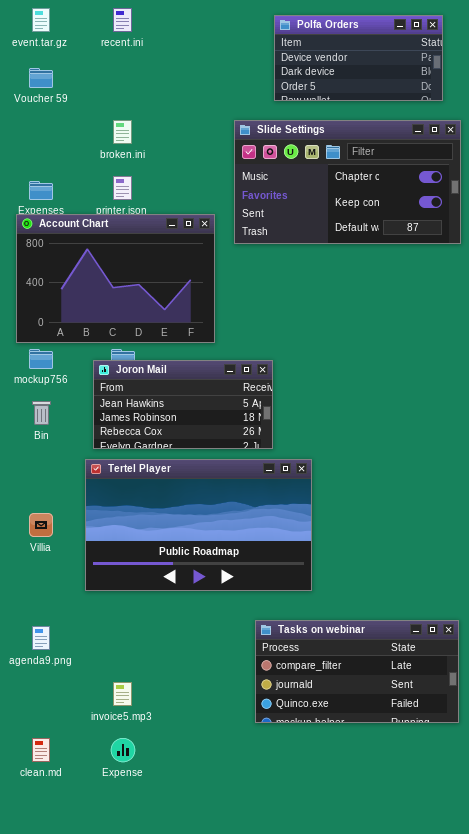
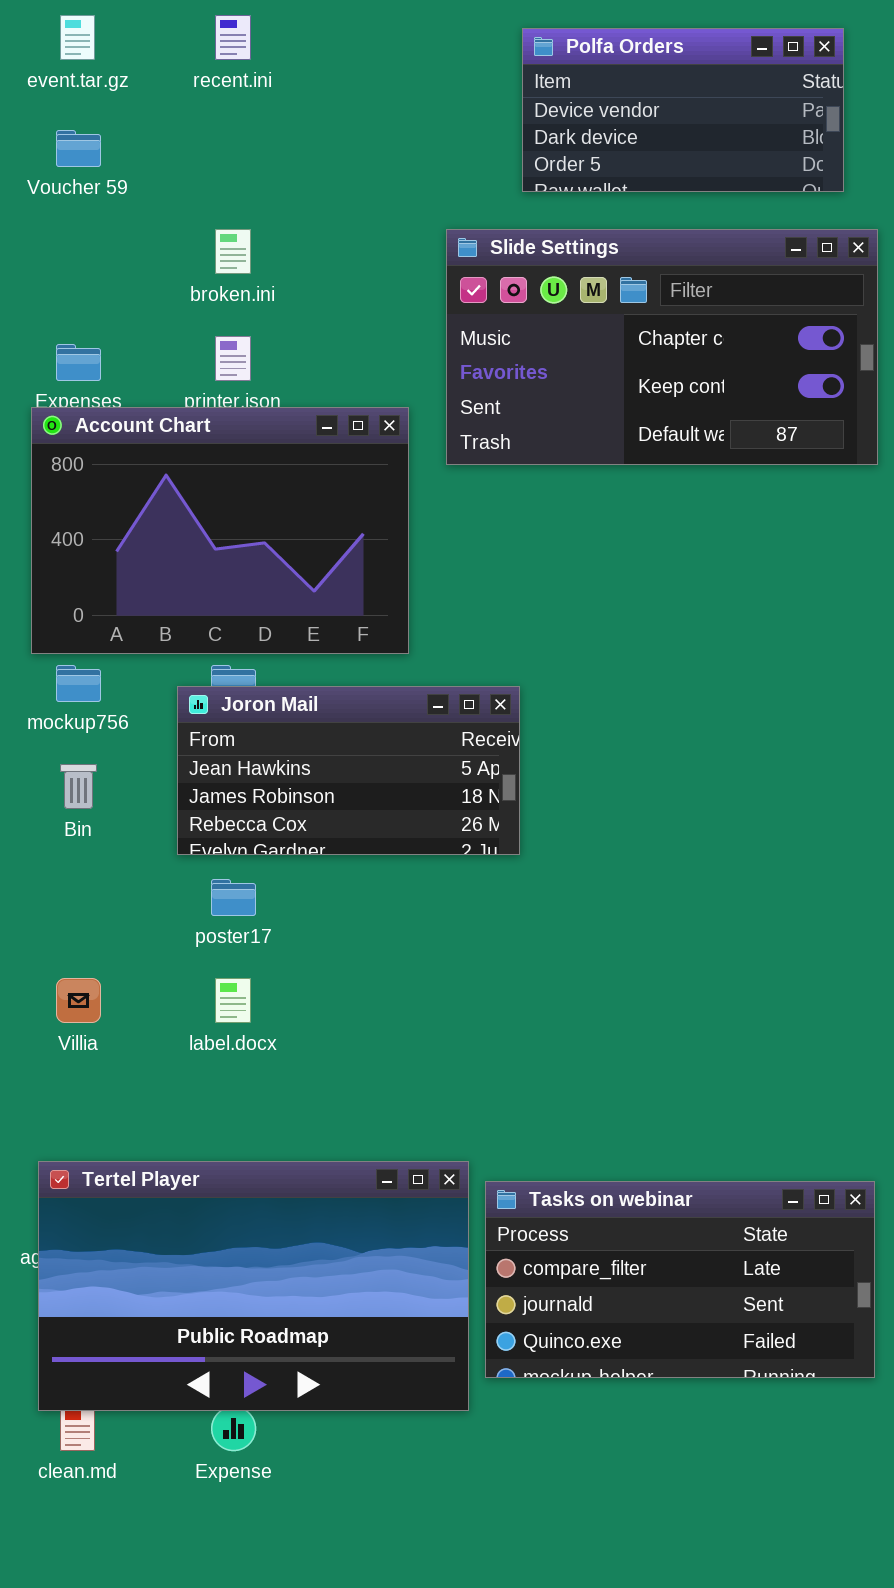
Tertel Player: [85,459,312,591] -> [38,1161,469,1411], moved

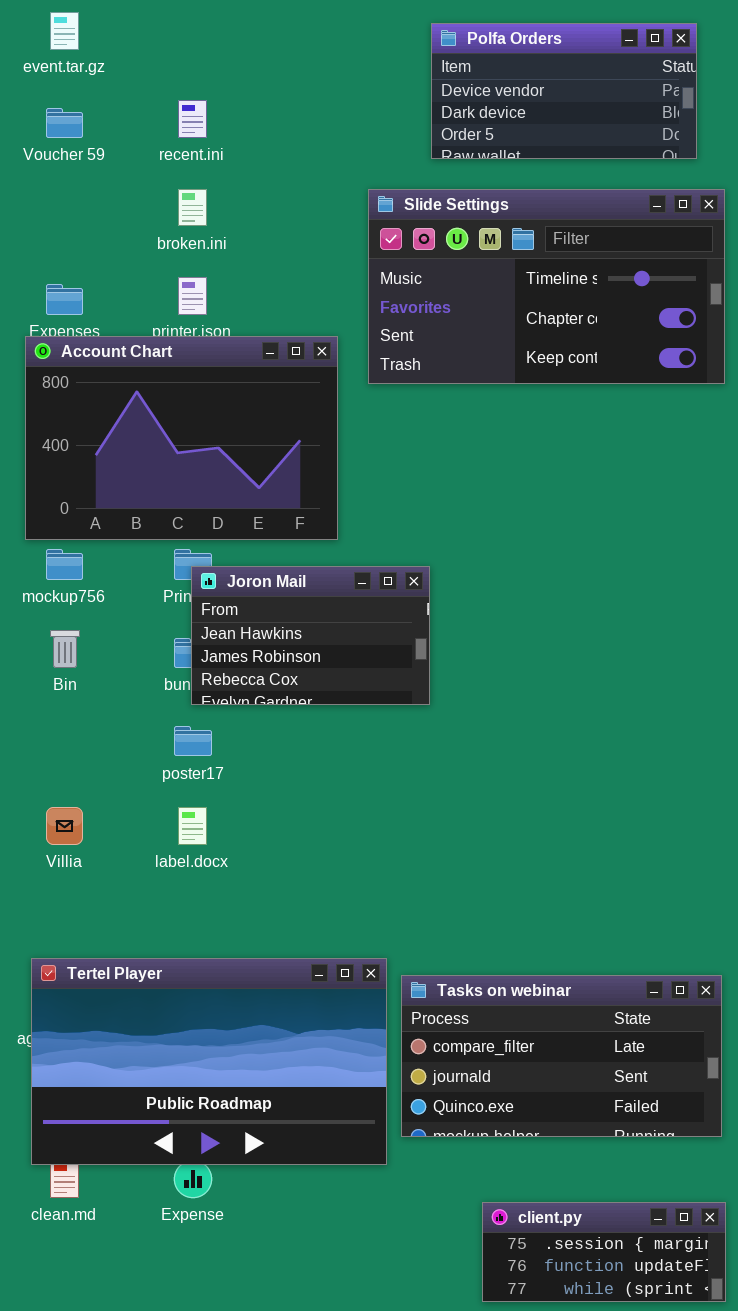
recent.ini: [215,15,251,60] -> [178,100,207,138], moved
Slide Settings: [446,229,878,465] -> [368,189,725,384], scrolled up 1 row
Joron Mail: [177,686,520,855] -> [191,566,430,705], resized
client.py: none -> [482,1202,726,1302], opened

